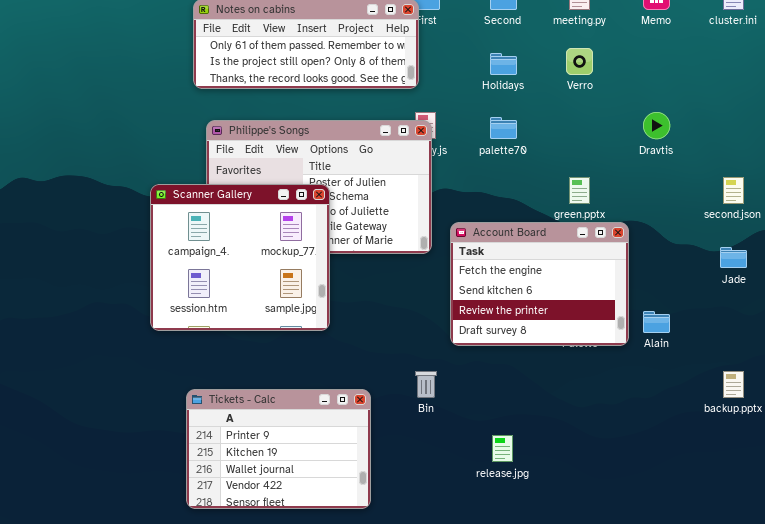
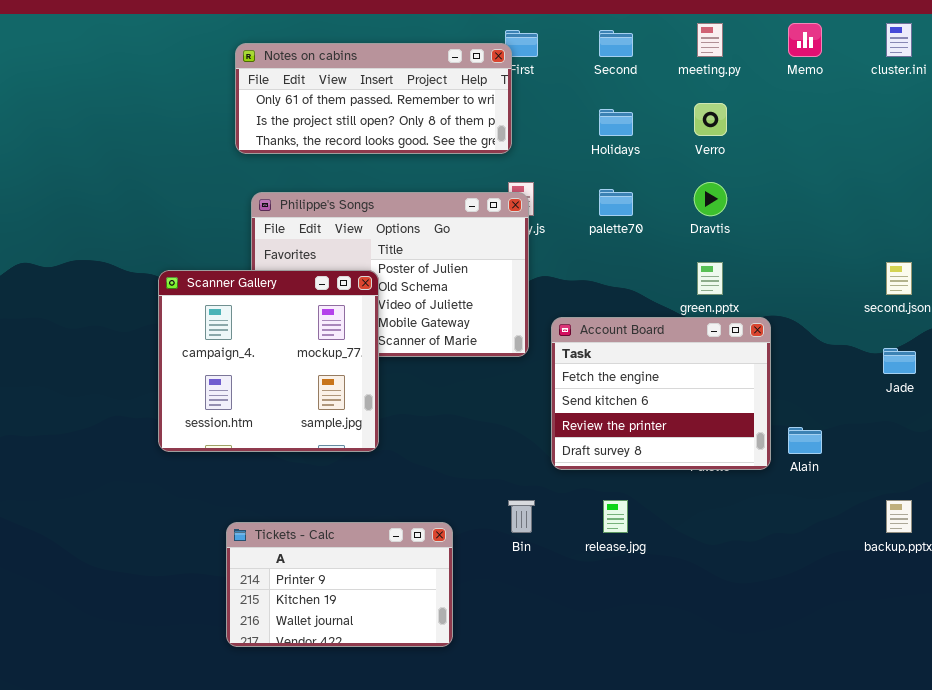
Dravtis: [643,112,670,139] -> [694,182,727,216], moved
Scanner Gallery: [150,184,330,331] -> [158,270,379,452], moved
Tickets - Calc: [186,389,371,509] -> [226,522,453,647], resized
release.jpg: [492,435,513,462] -> [603,500,628,533], moved

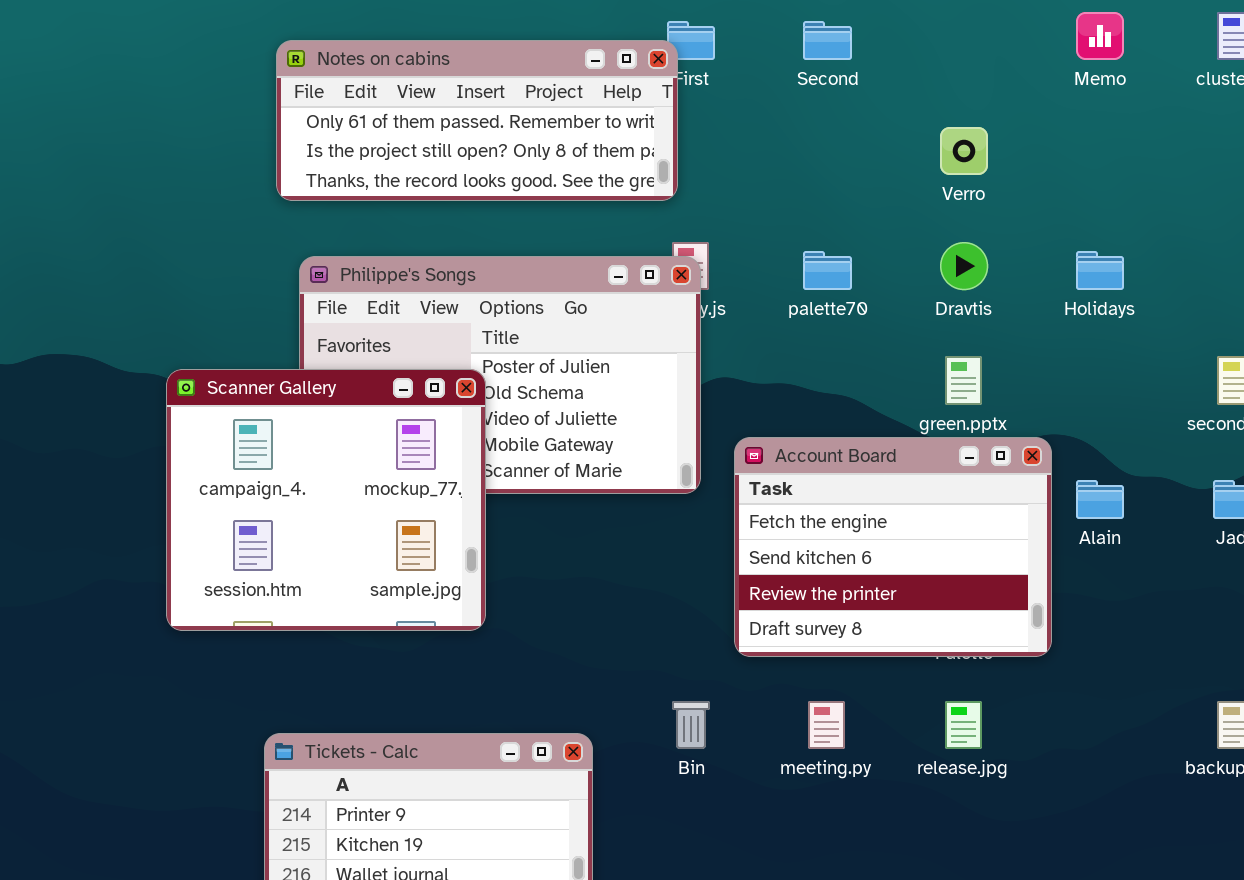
meeting.py: [697,23,723,57] -> [808,701,845,749], moved
Holidays: [599,109,633,136] -> [1076,251,1124,290], moved
Alain: [788,427,822,454] -> [1076,480,1124,519], moved
release.jpg: [603,500,628,533] -> [945,701,982,749], moved

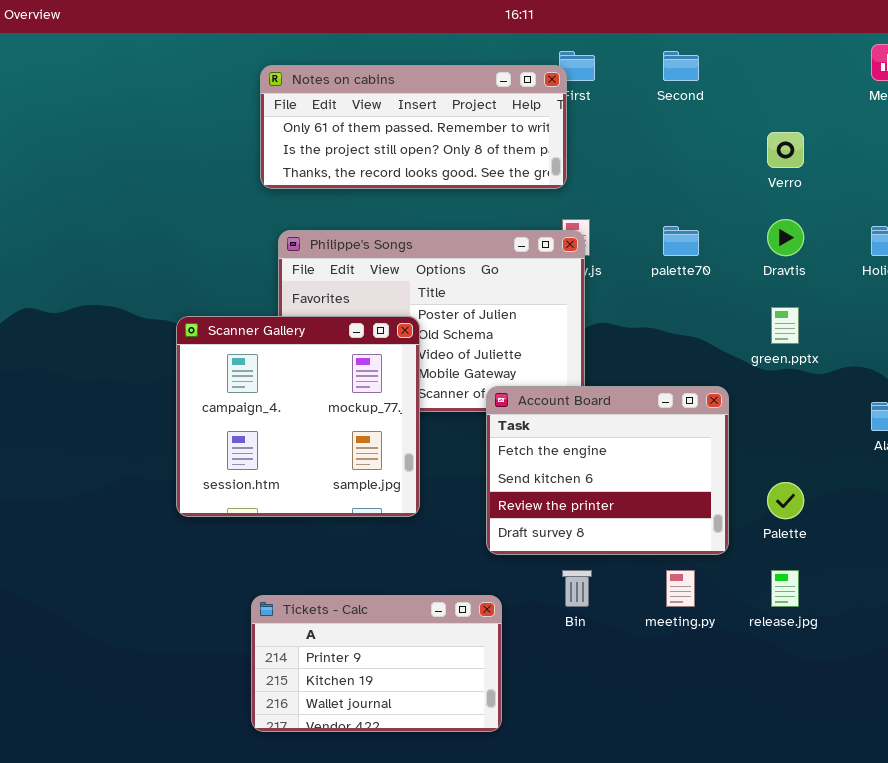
Account Board: [734,437,1052,657] -> [486,386,729,555], moved

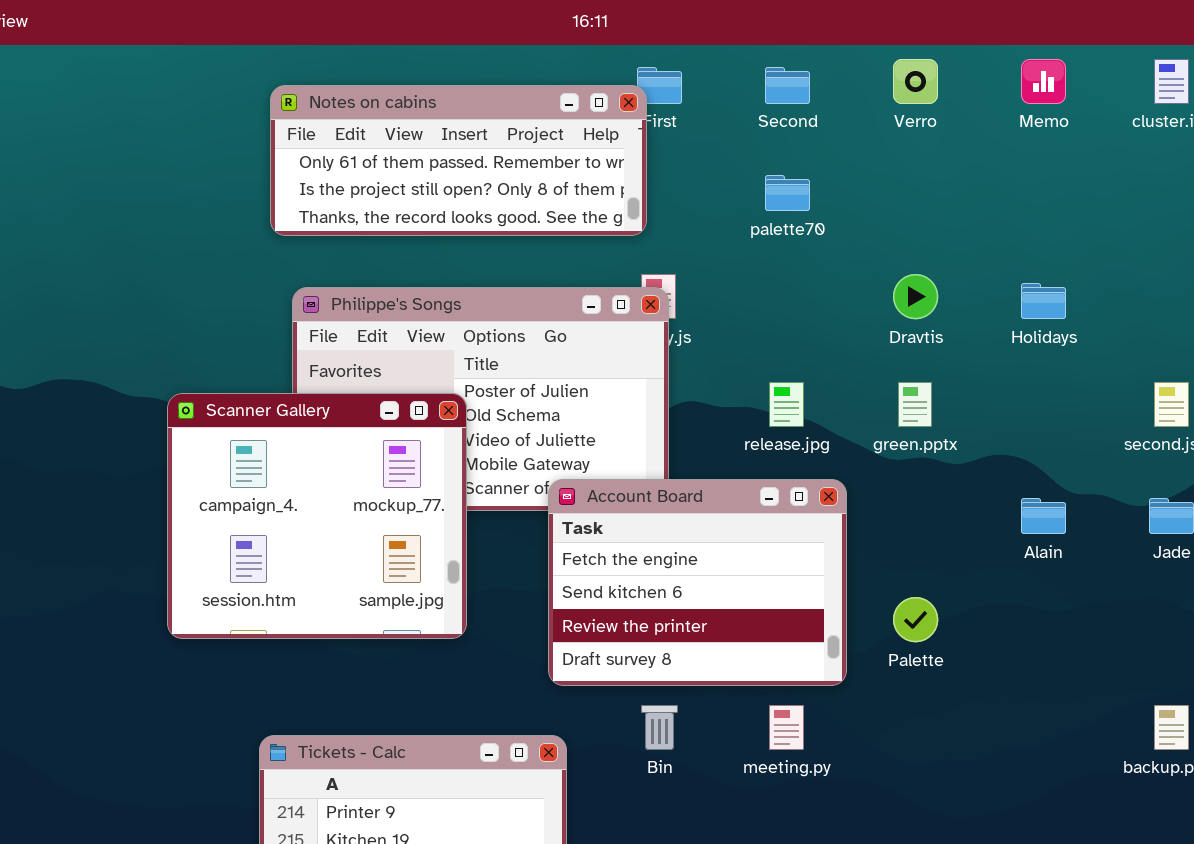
Verro: [767,132,804,168] -> [893,59,938,104], moved
palette70: [663,226,699,256] -> [765,175,810,211], moved
release.jpg: [771,570,799,607] -> [769,382,804,427], moved

